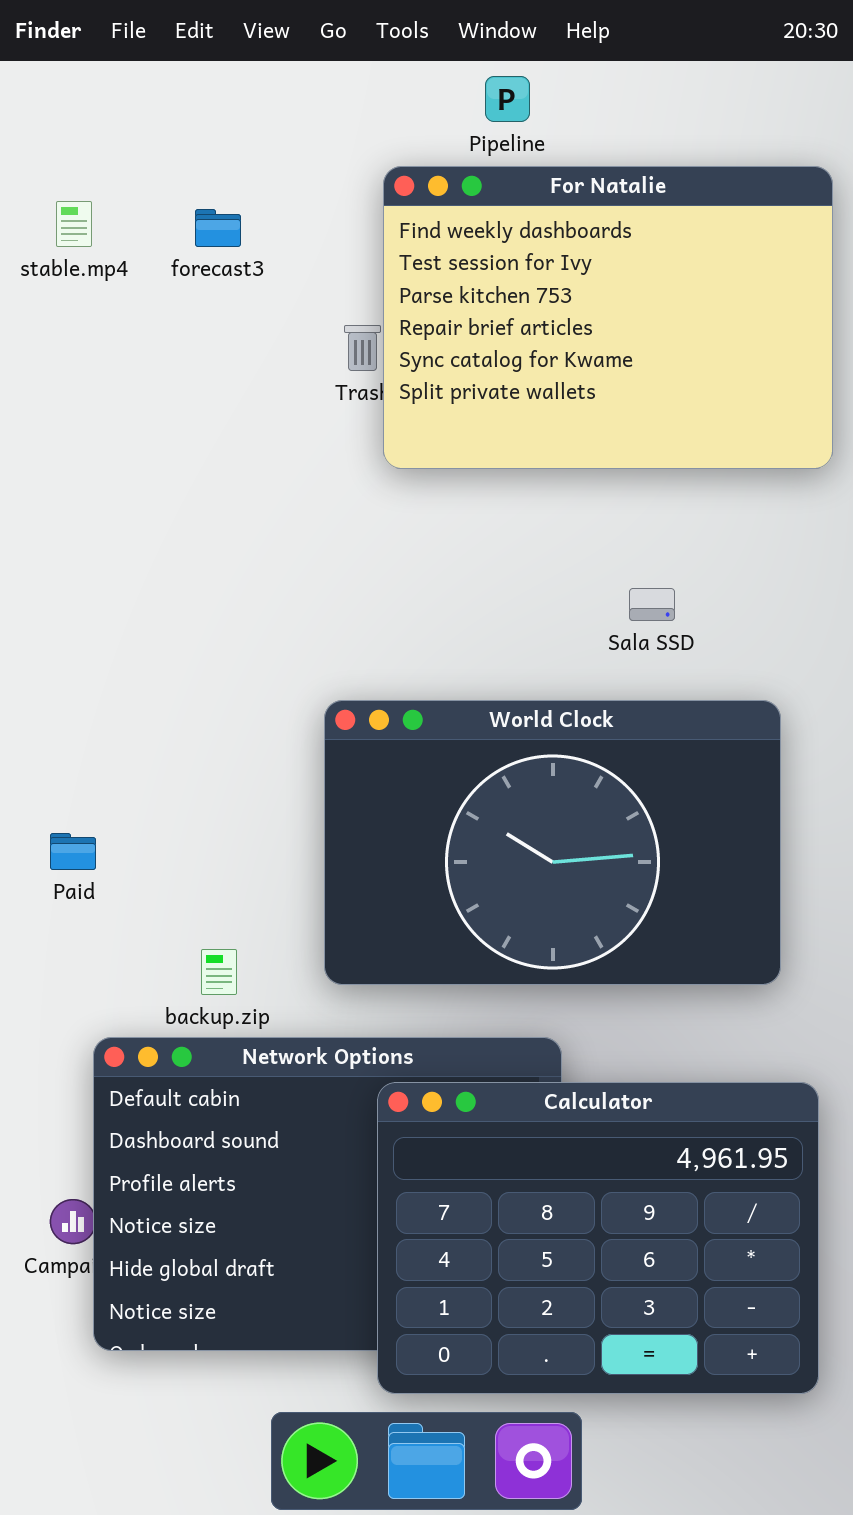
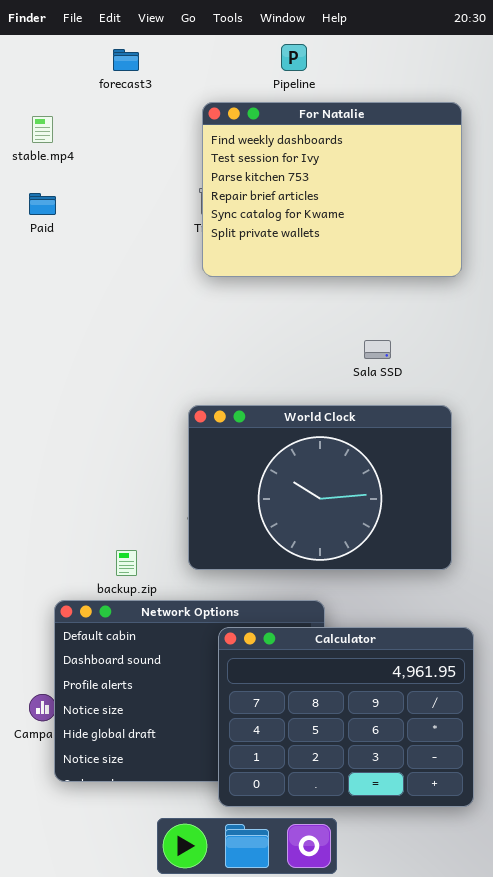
For Natalie: [383,166,833,469] -> [202,102,462,277], moved
forecast3: [195,209,241,247] -> [113,49,139,71], moved
Paid: [50,833,96,870] -> [29,193,56,215], moved

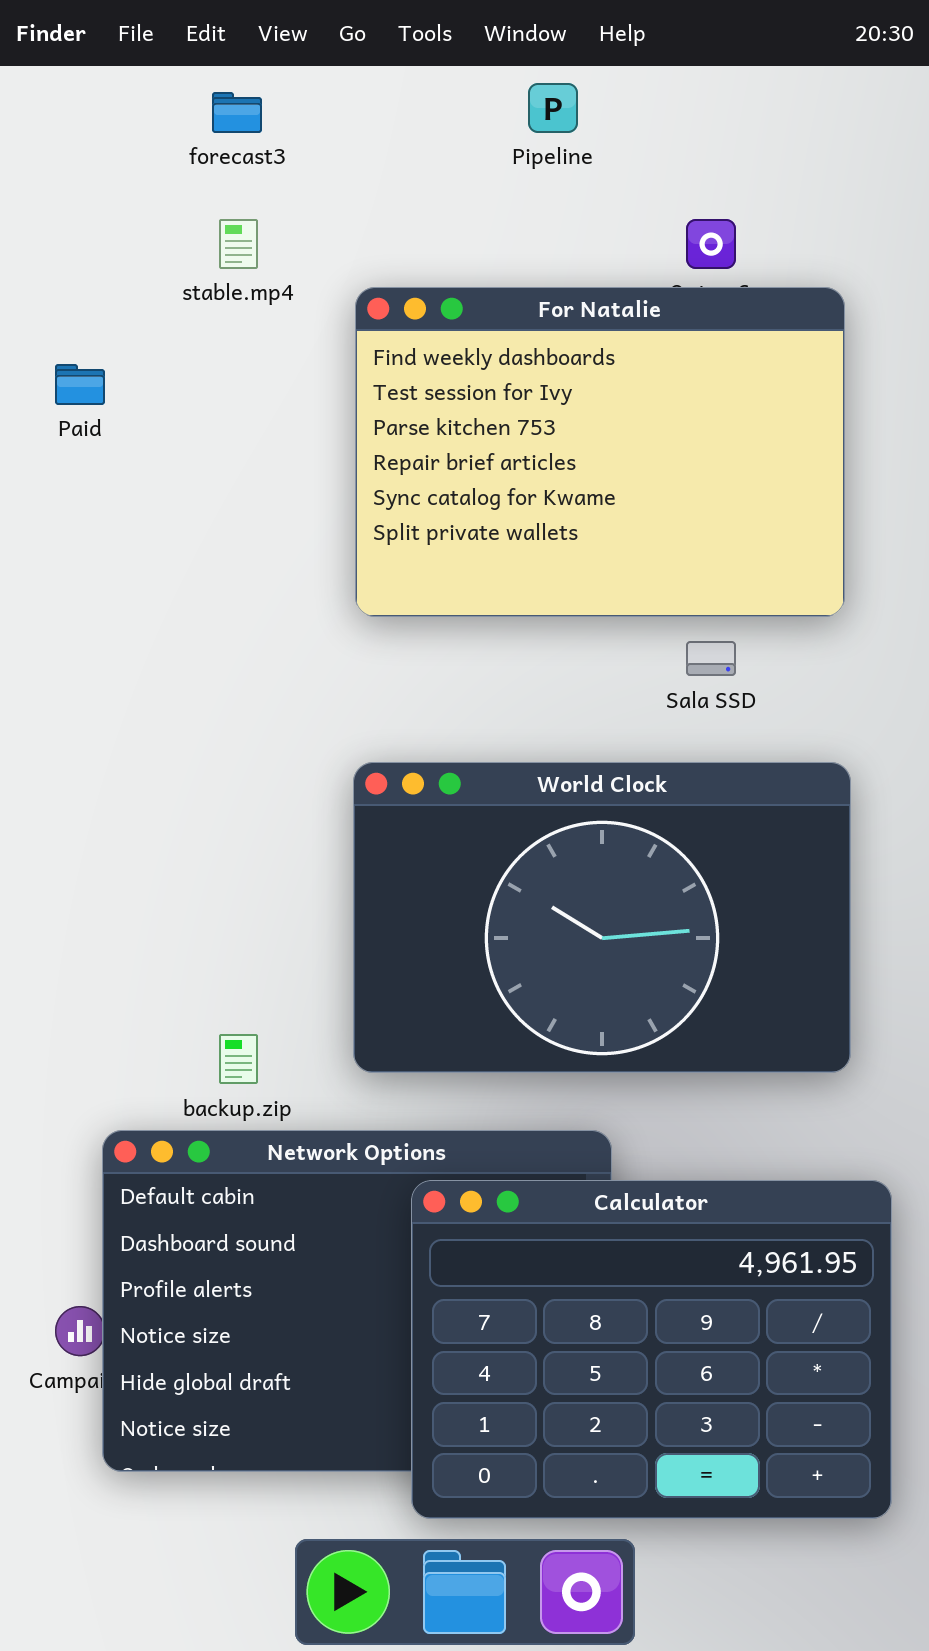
For Natalie: [202,102,462,277] -> [355,287,845,617], moved
stable.mp4: [32,116,53,143] -> [219,219,258,269], moved

